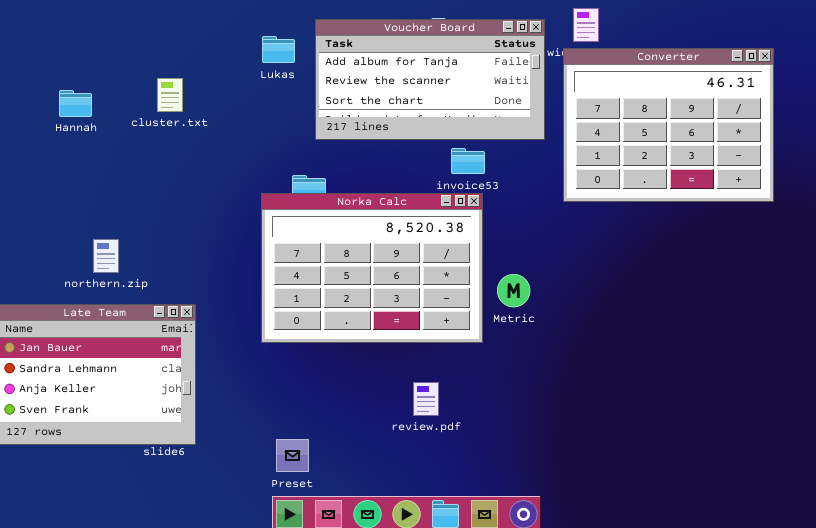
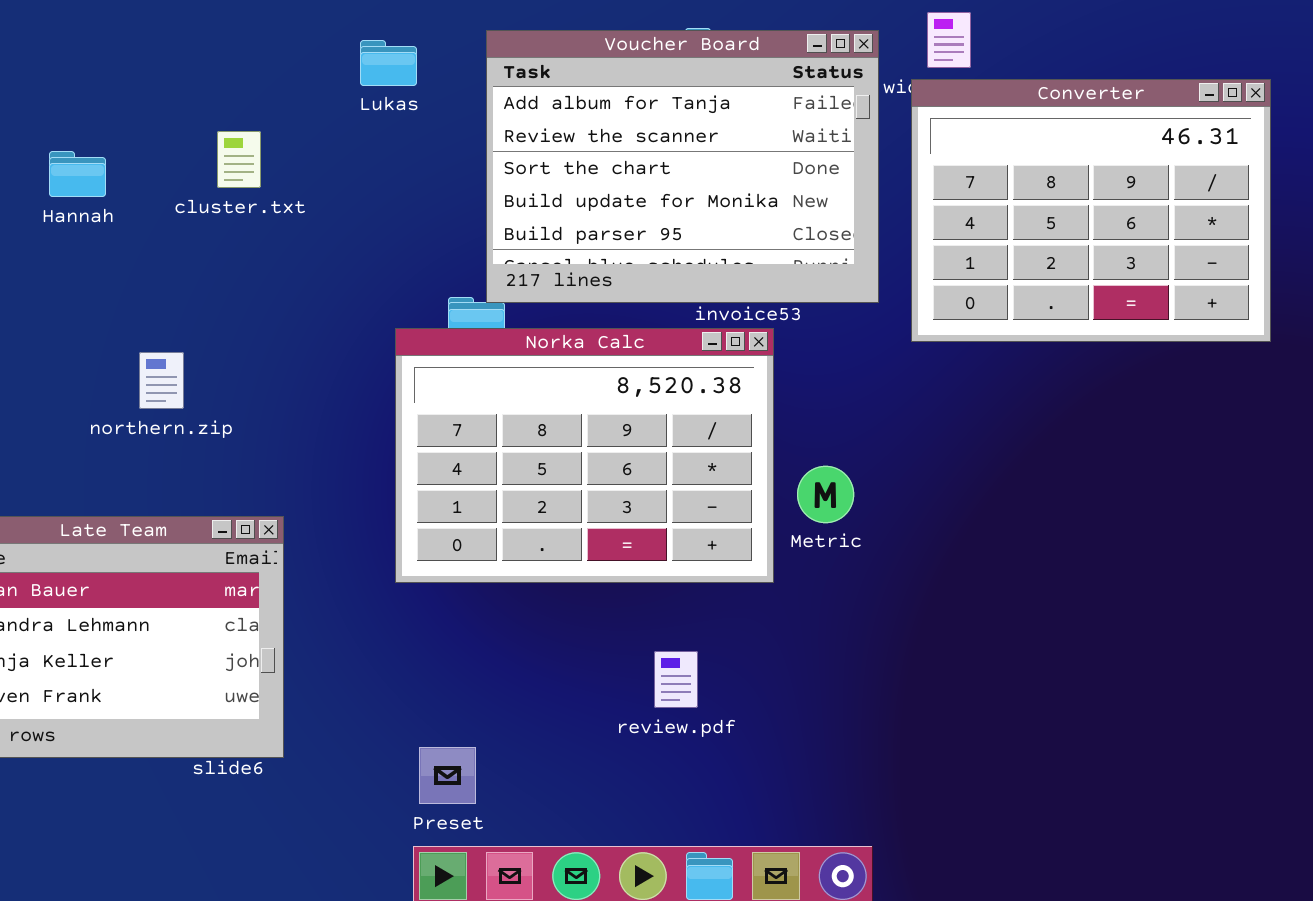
Voucher Board: [315,19,545,140] -> [486,30,879,303], resized
Lukas: [262,36,295,63] -> [360,40,417,86], moved
northern.zip: [93,239,119,273] -> [139,352,184,409], moved

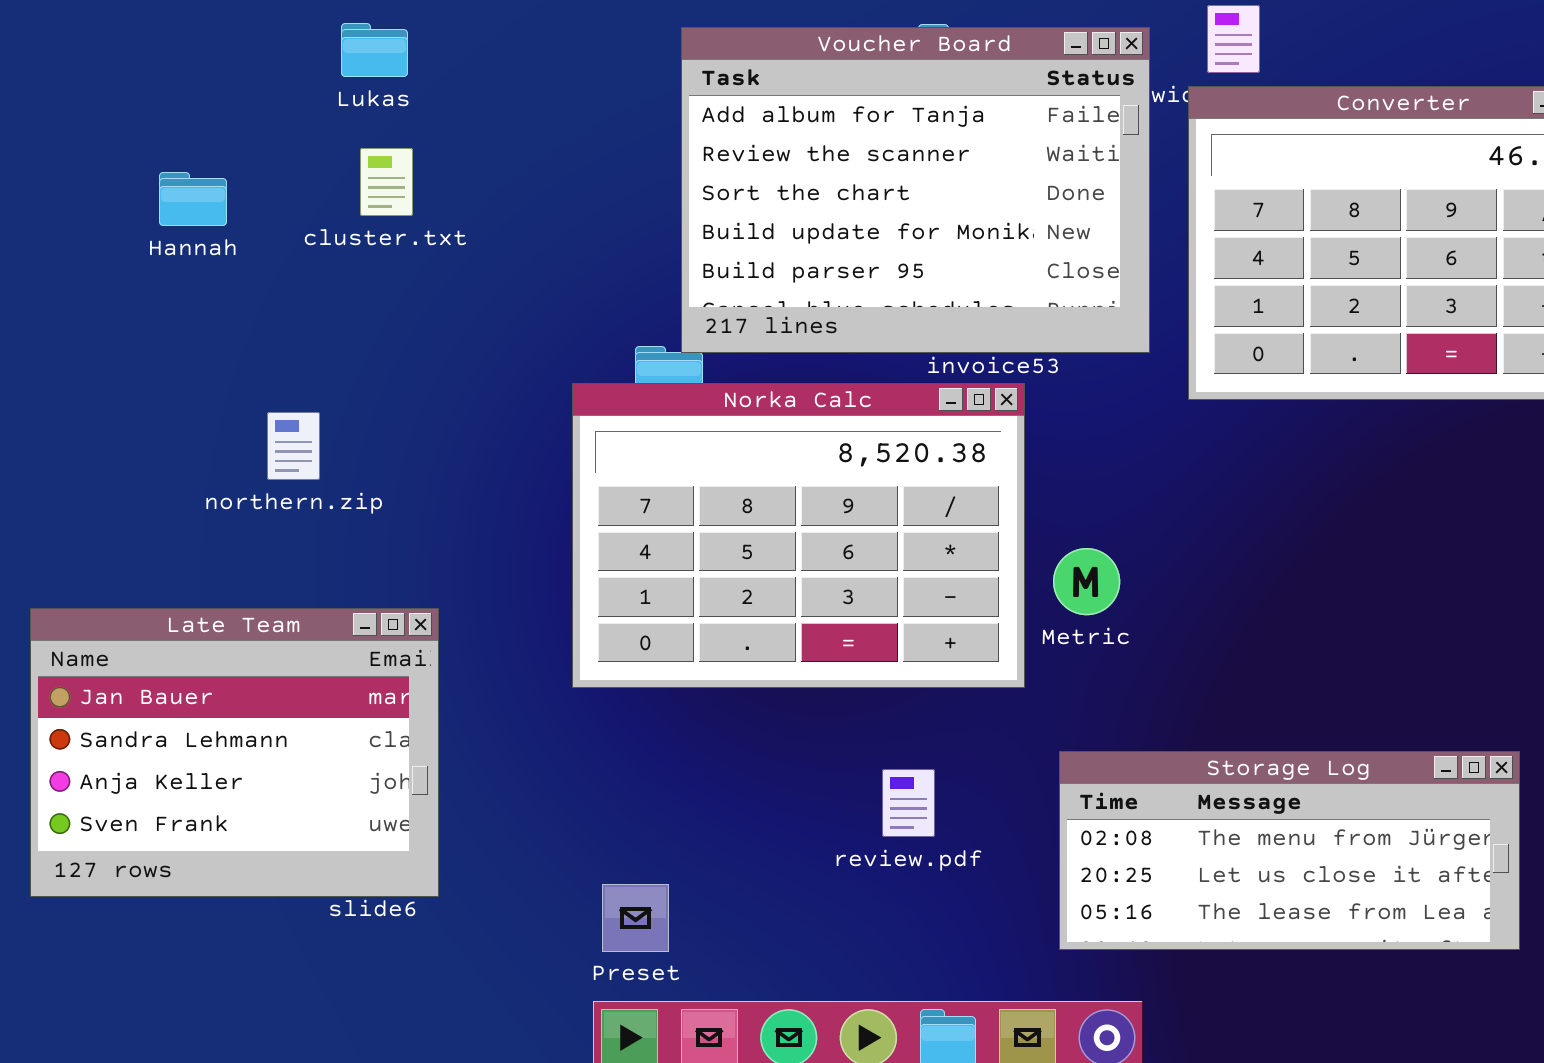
Lukas: [360,40,417,86] -> [341,23,408,77], moved
Storage Log: none -> [1059,751,1520,950], opened

